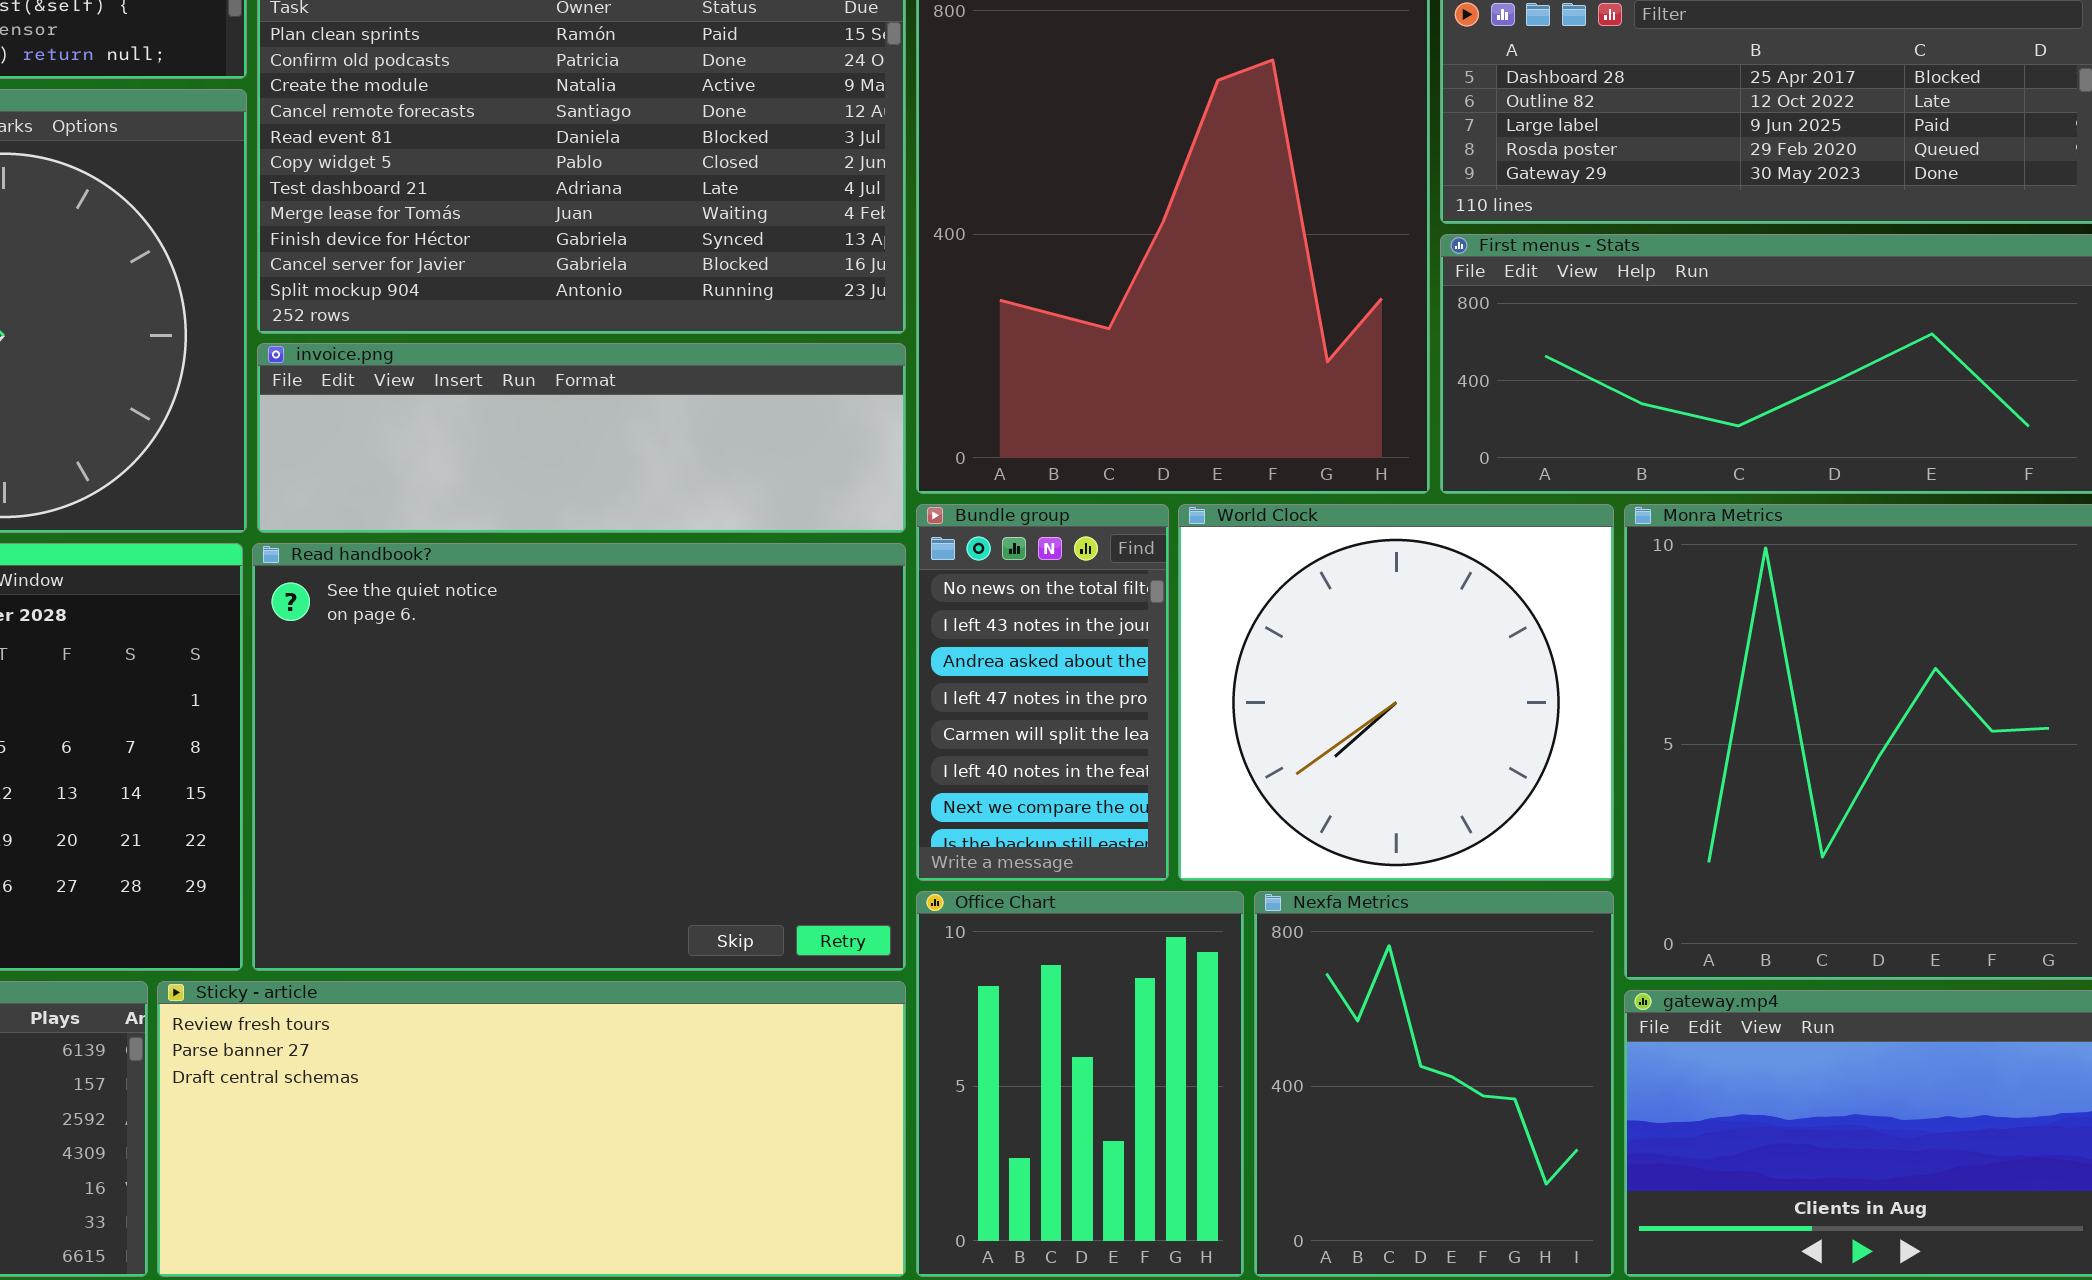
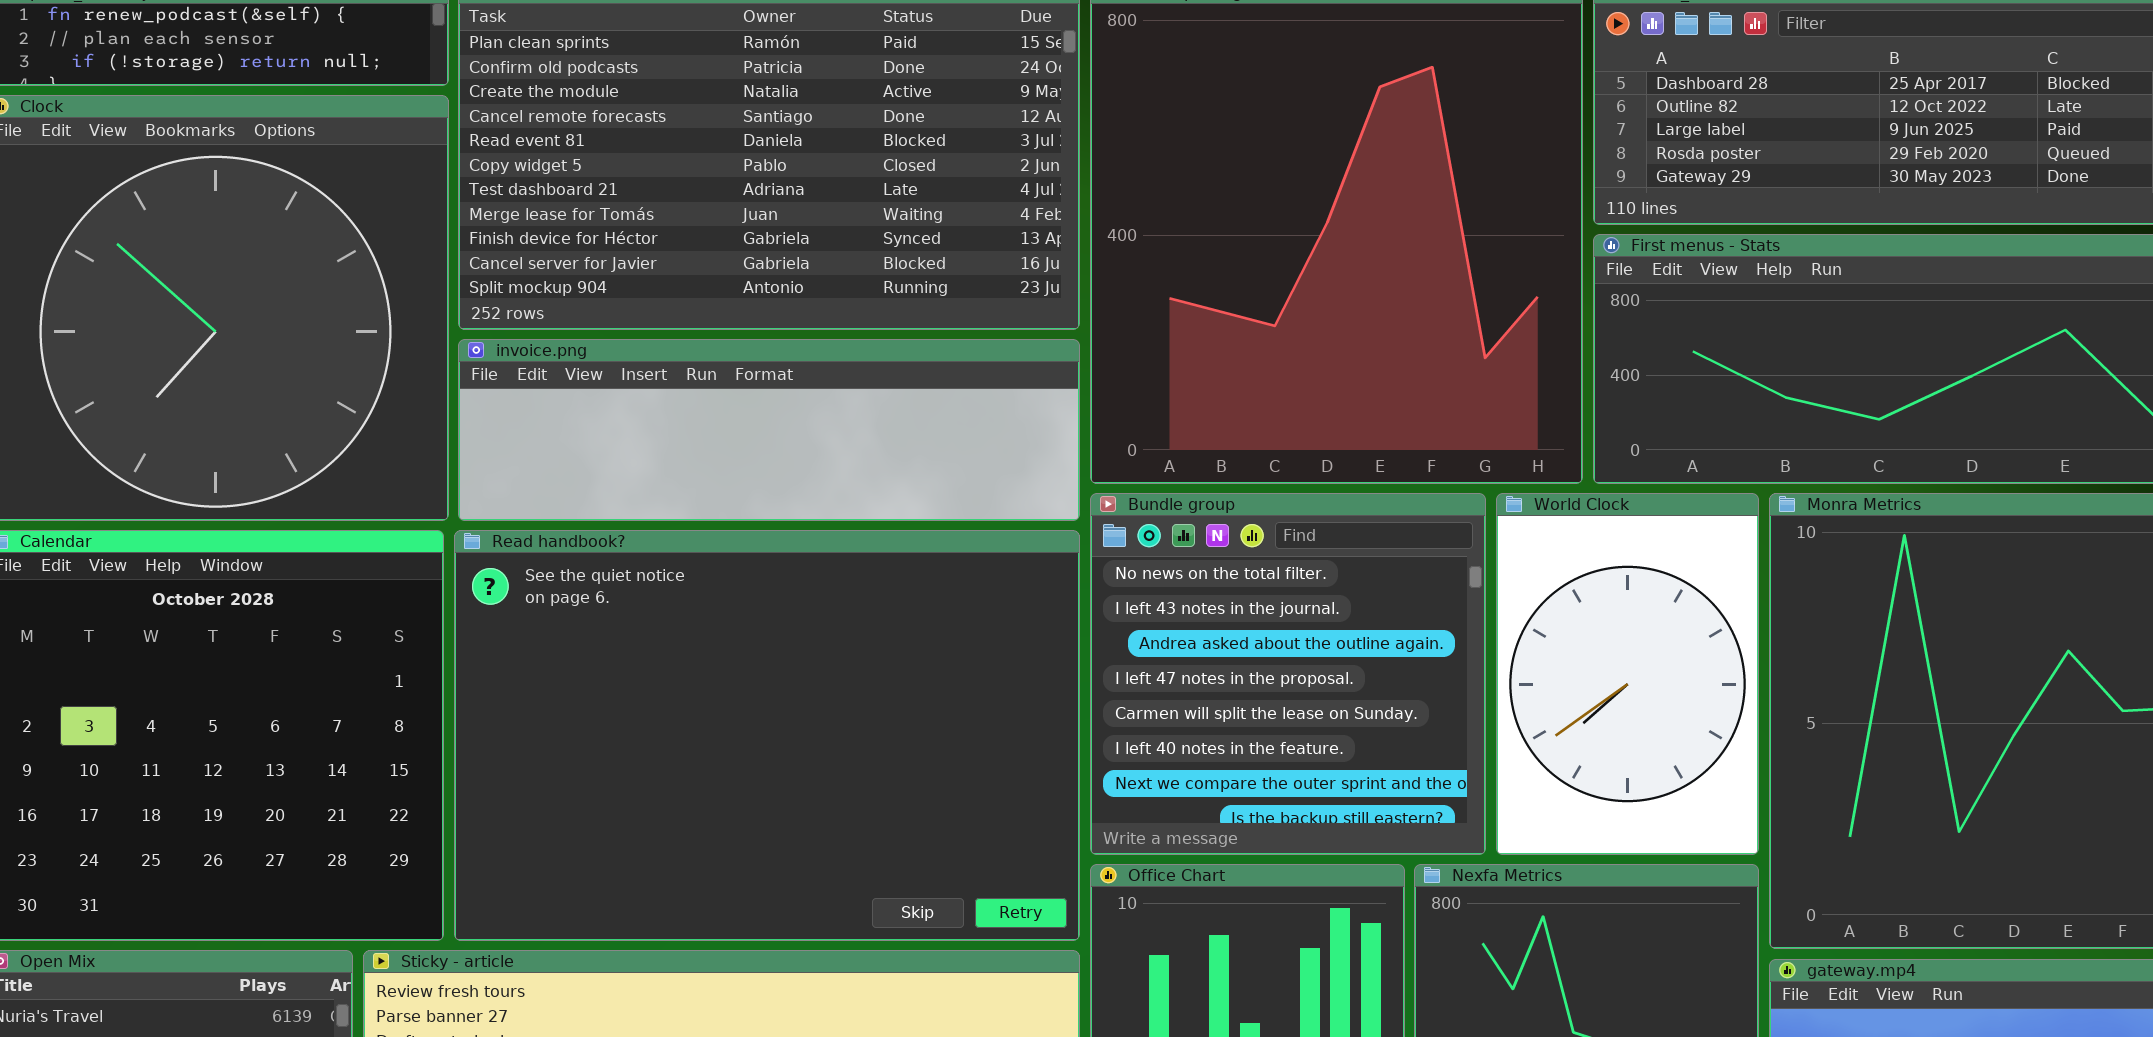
Bundle group: [916,504,1169,881] -> [1090,493,1486,855], resized
World Clock: [1178,504,1614,881] -> [1496,493,1759,855], resized

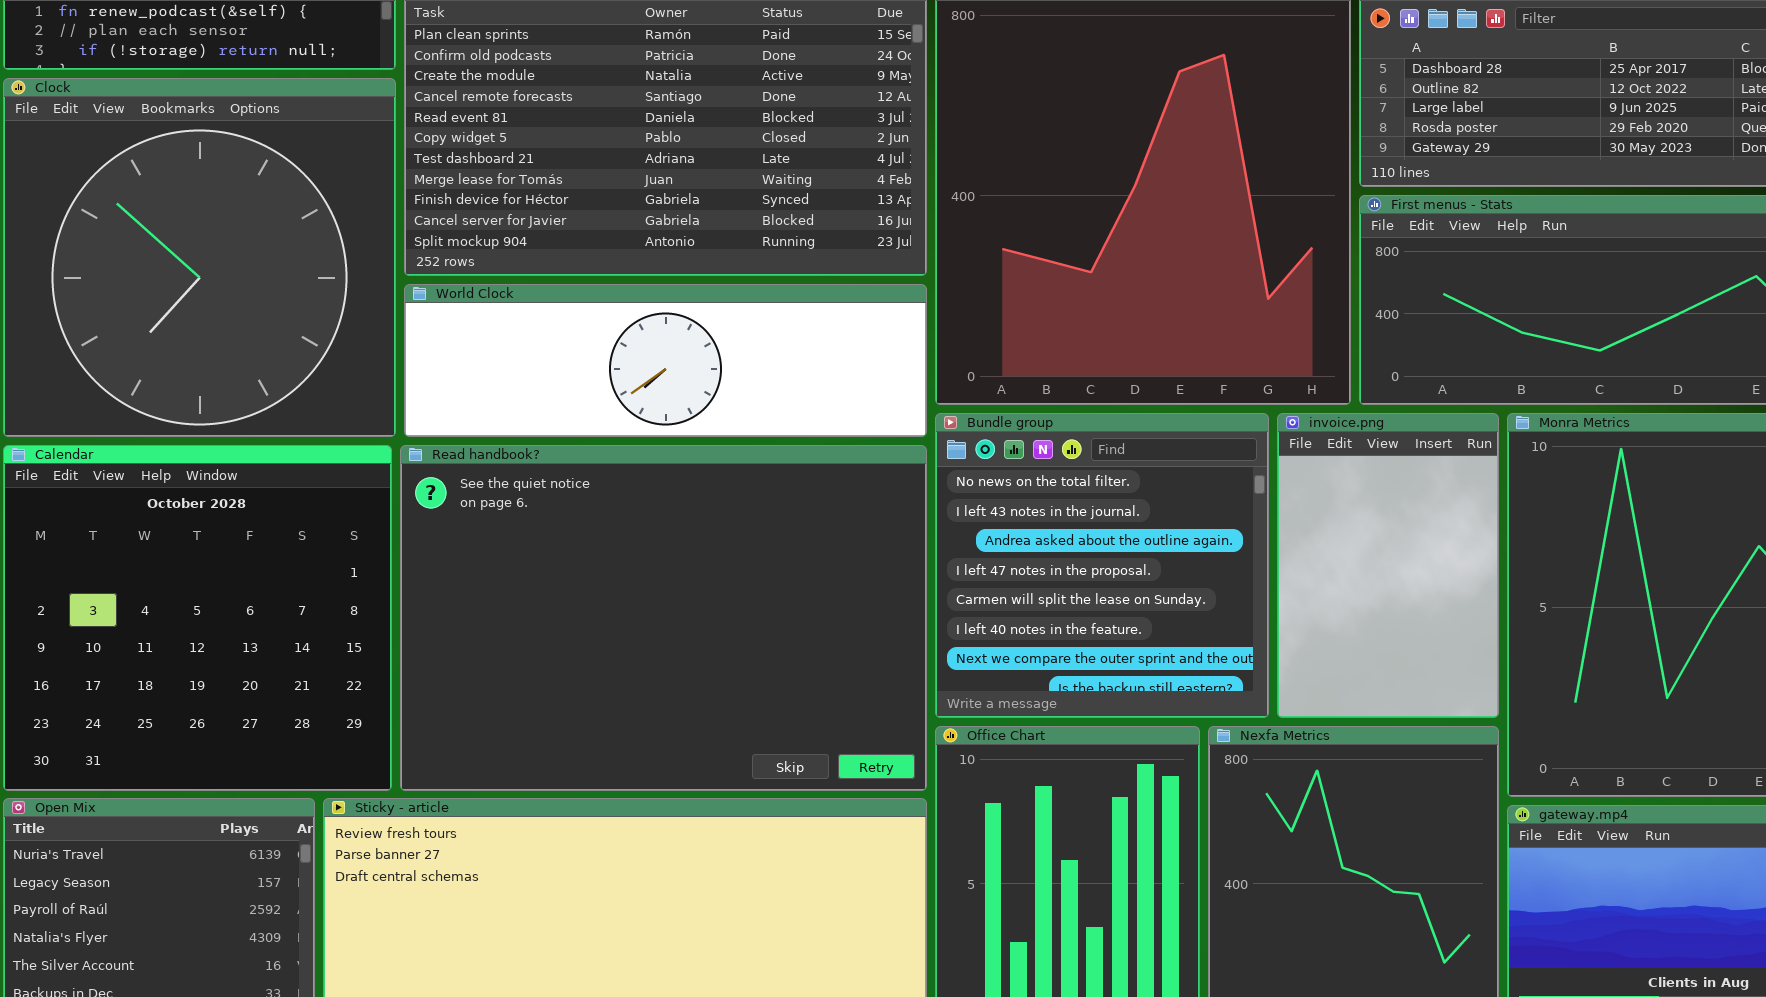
invoice.png: [458,339,1080,521] -> [1277,413,1499,718], moved, resized
World Clock: [1496,493,1759,855] -> [404,284,927,437], moved, resized

